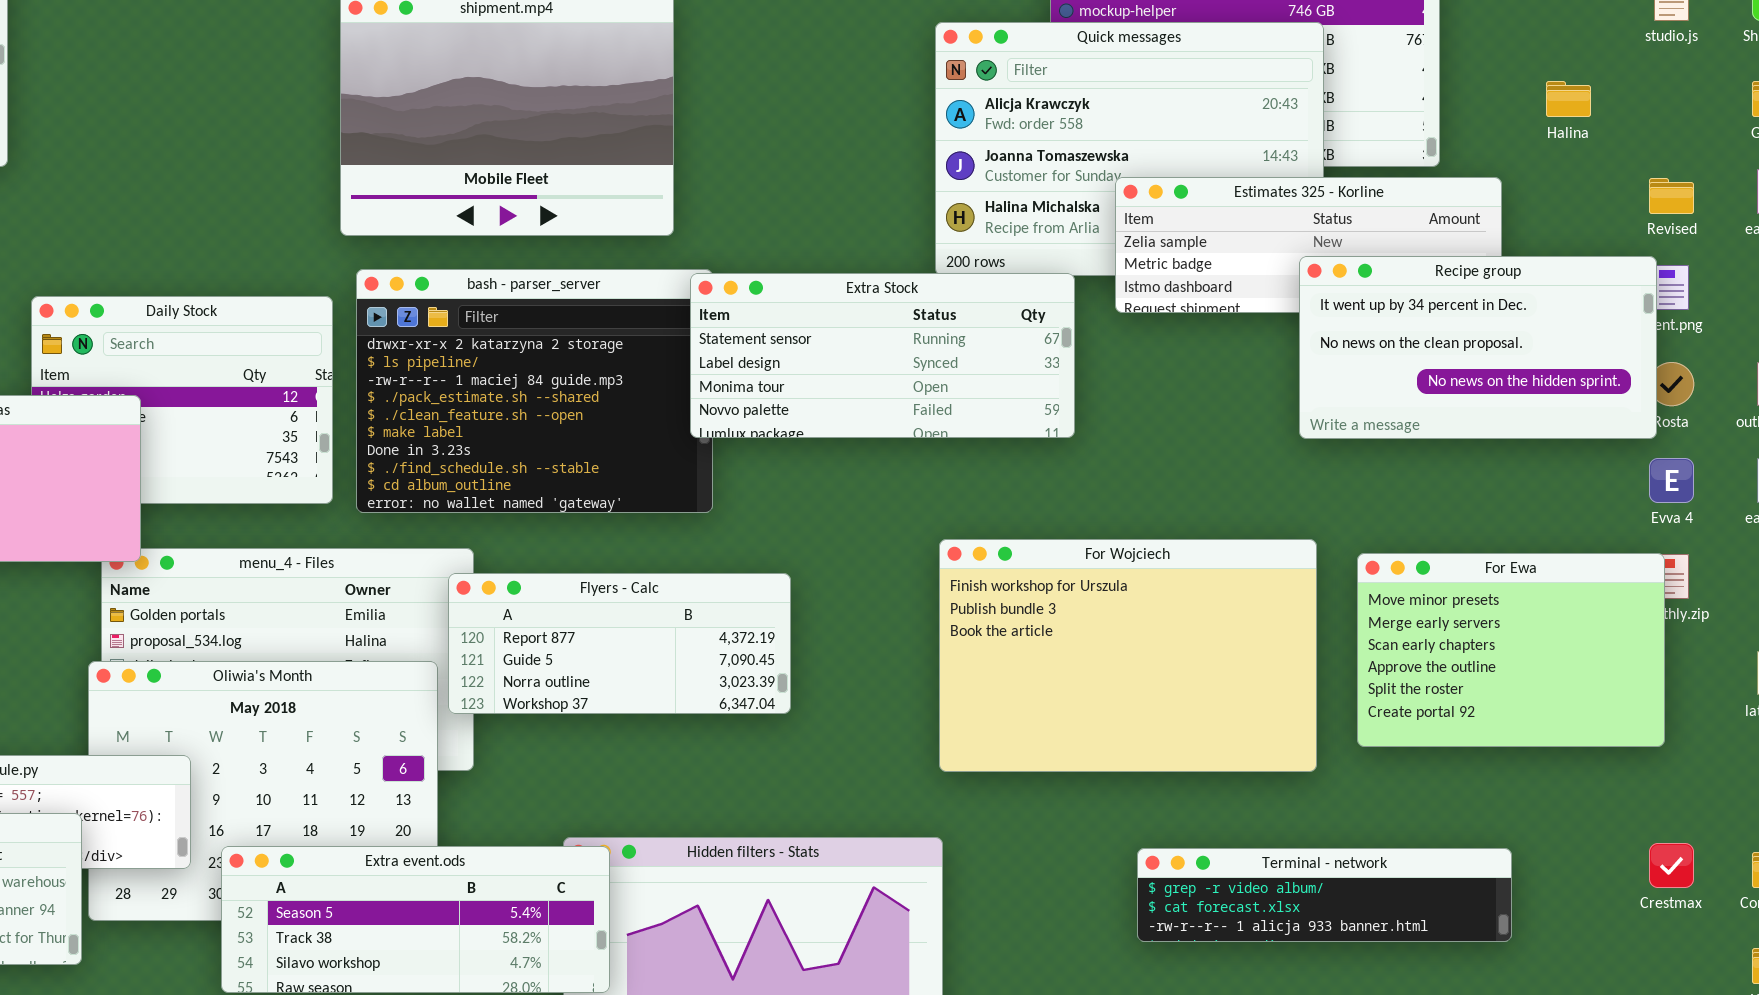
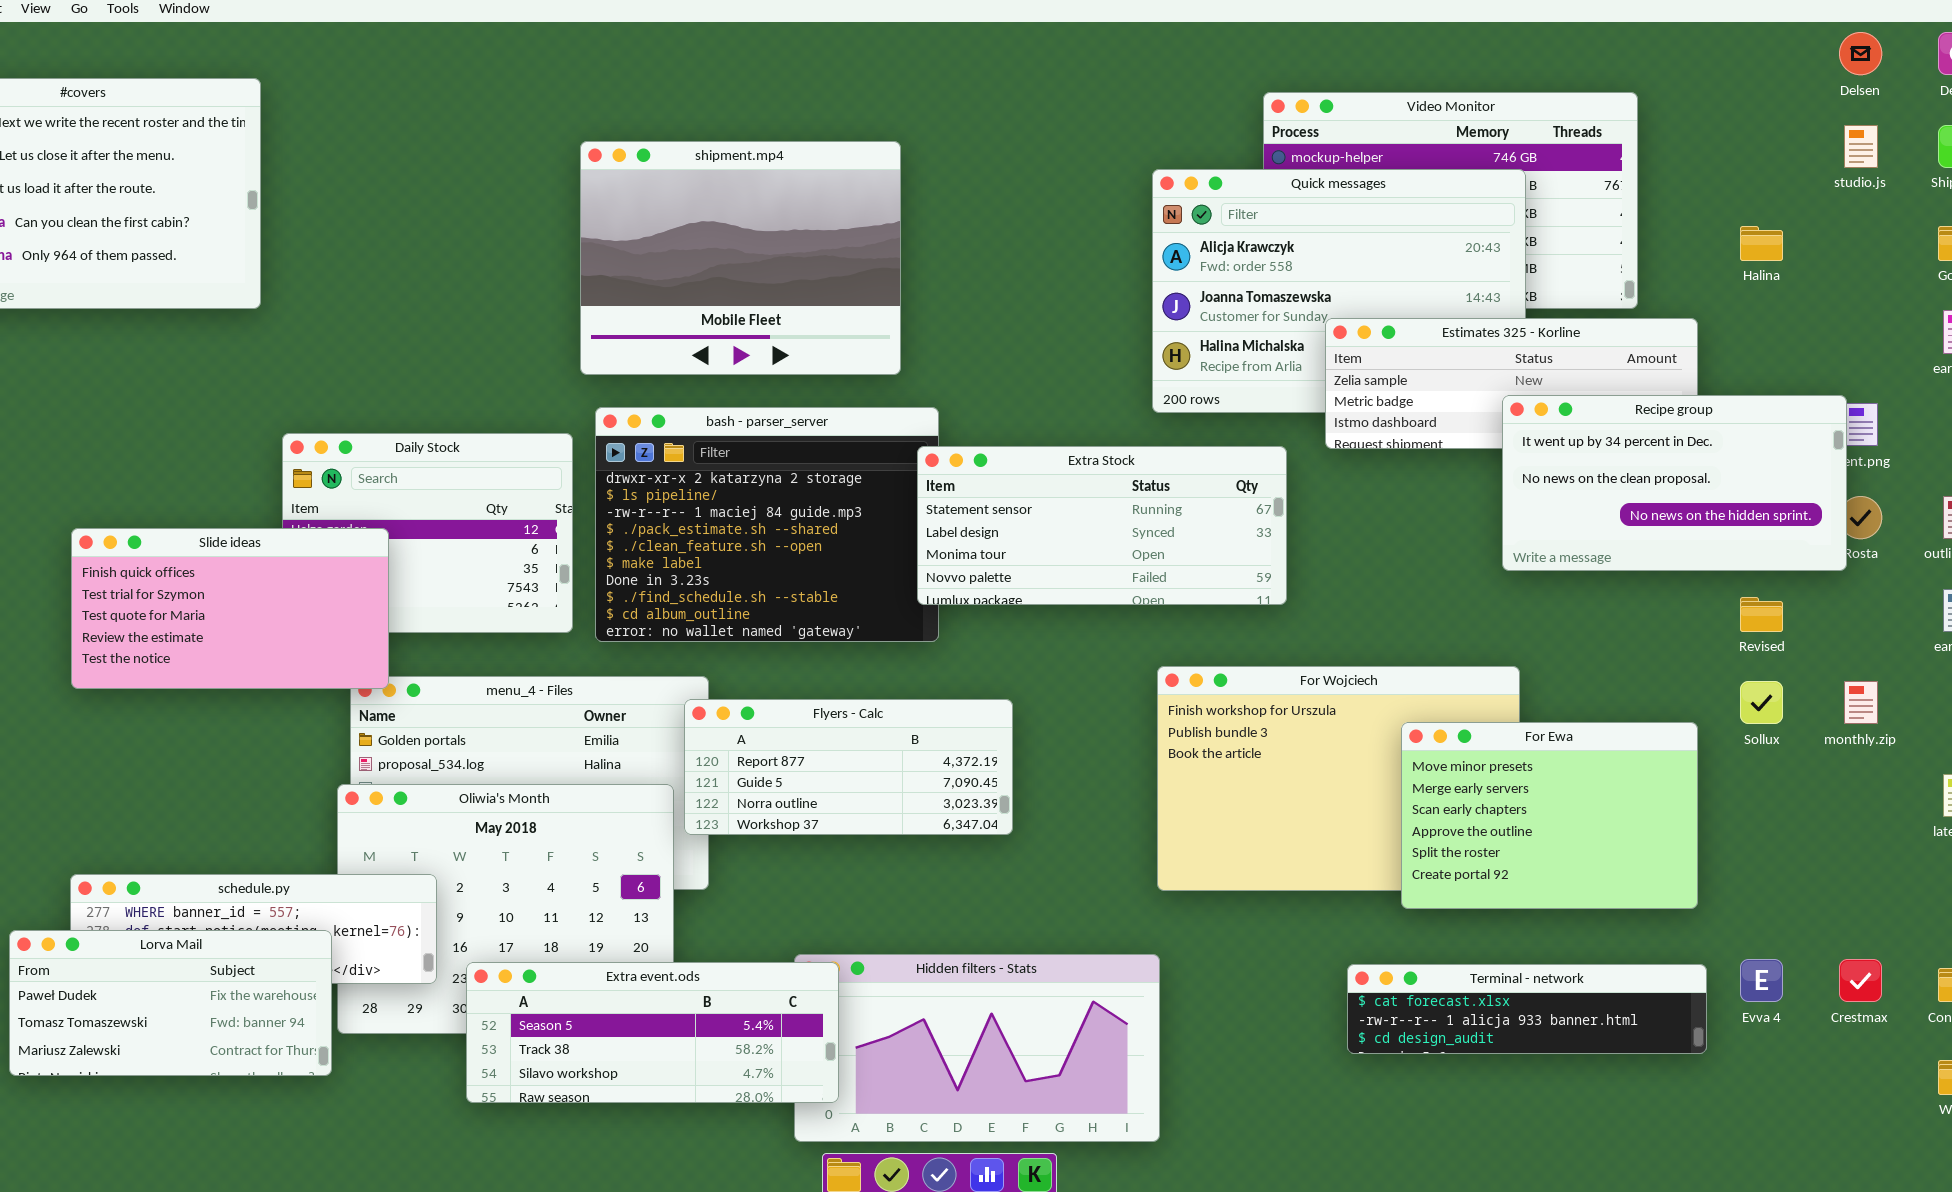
Revised: [1649,178,1694,214] -> [1740,597,1783,632], moved
Extra Stock: [690,273,1075,438] -> [917,446,1287,605], moved
Evva 4: [1649,458,1694,503] -> [1740,959,1783,1002], moved
For Ewa: [1357,553,1665,747] -> [1401,722,1698,909], moved
Terminal - network: [1137,848,1512,942] -> [1347,964,1707,1054], scrolled down 1 row

